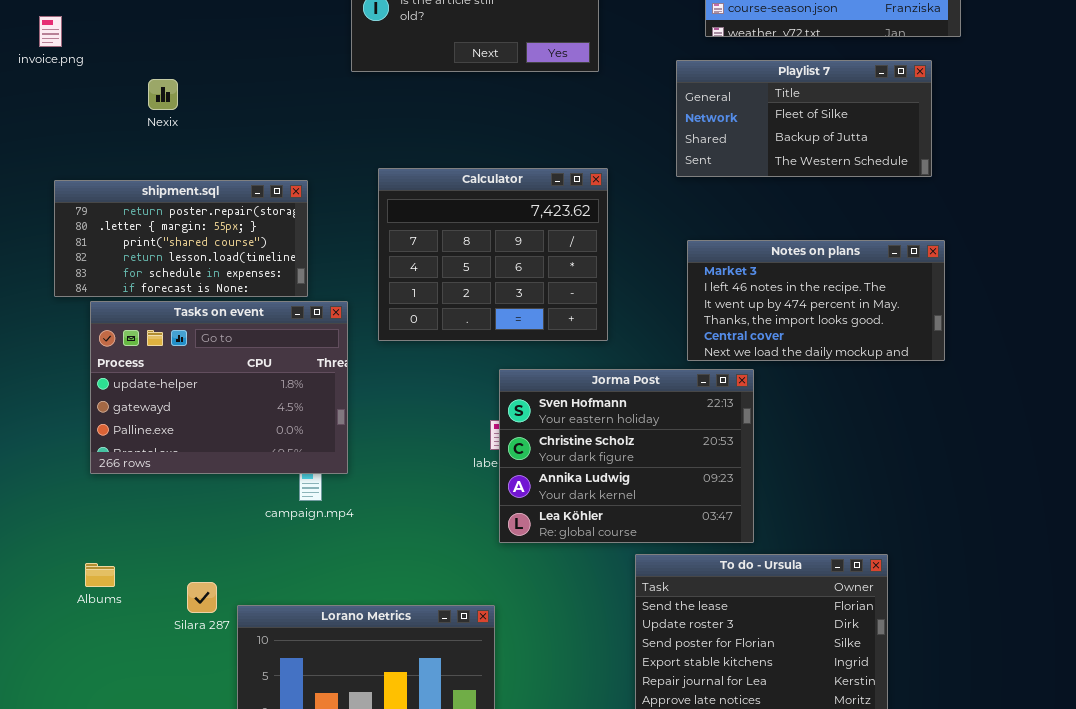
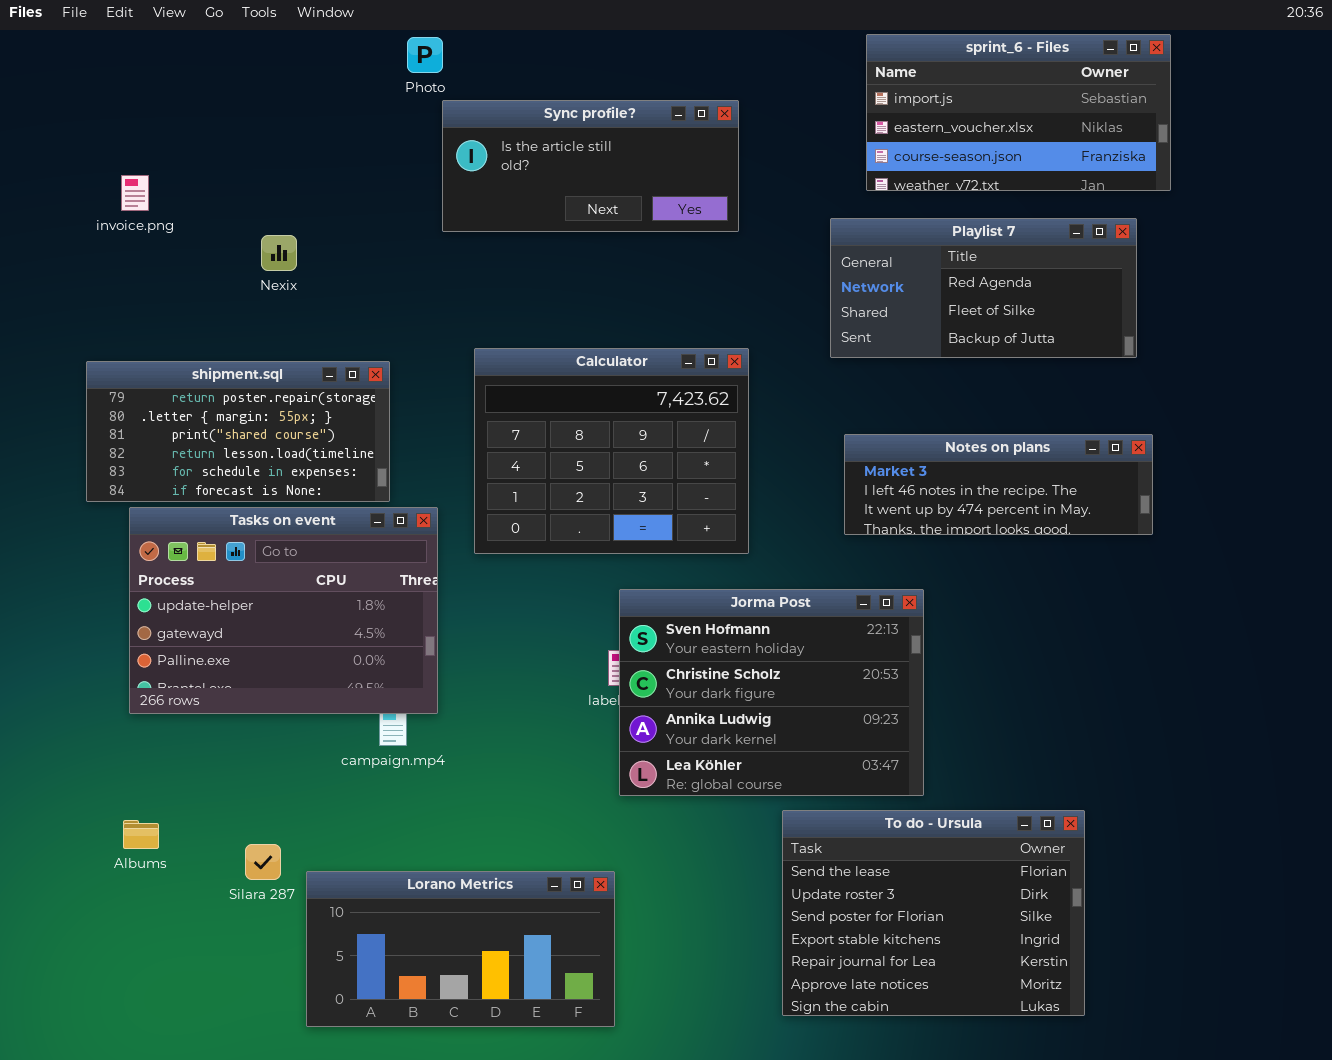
invoice.png: [39,16,62,47] -> [121,175,149,211], moved
Playlist 7: [676,60,932,177] -> [830,218,1137,358], scrolled up 1 row
Nexix: [148,79,178,110] -> [261,235,297,271], moved
Notes on plans: [687,240,945,361] -> [844,434,1153,535], resized

